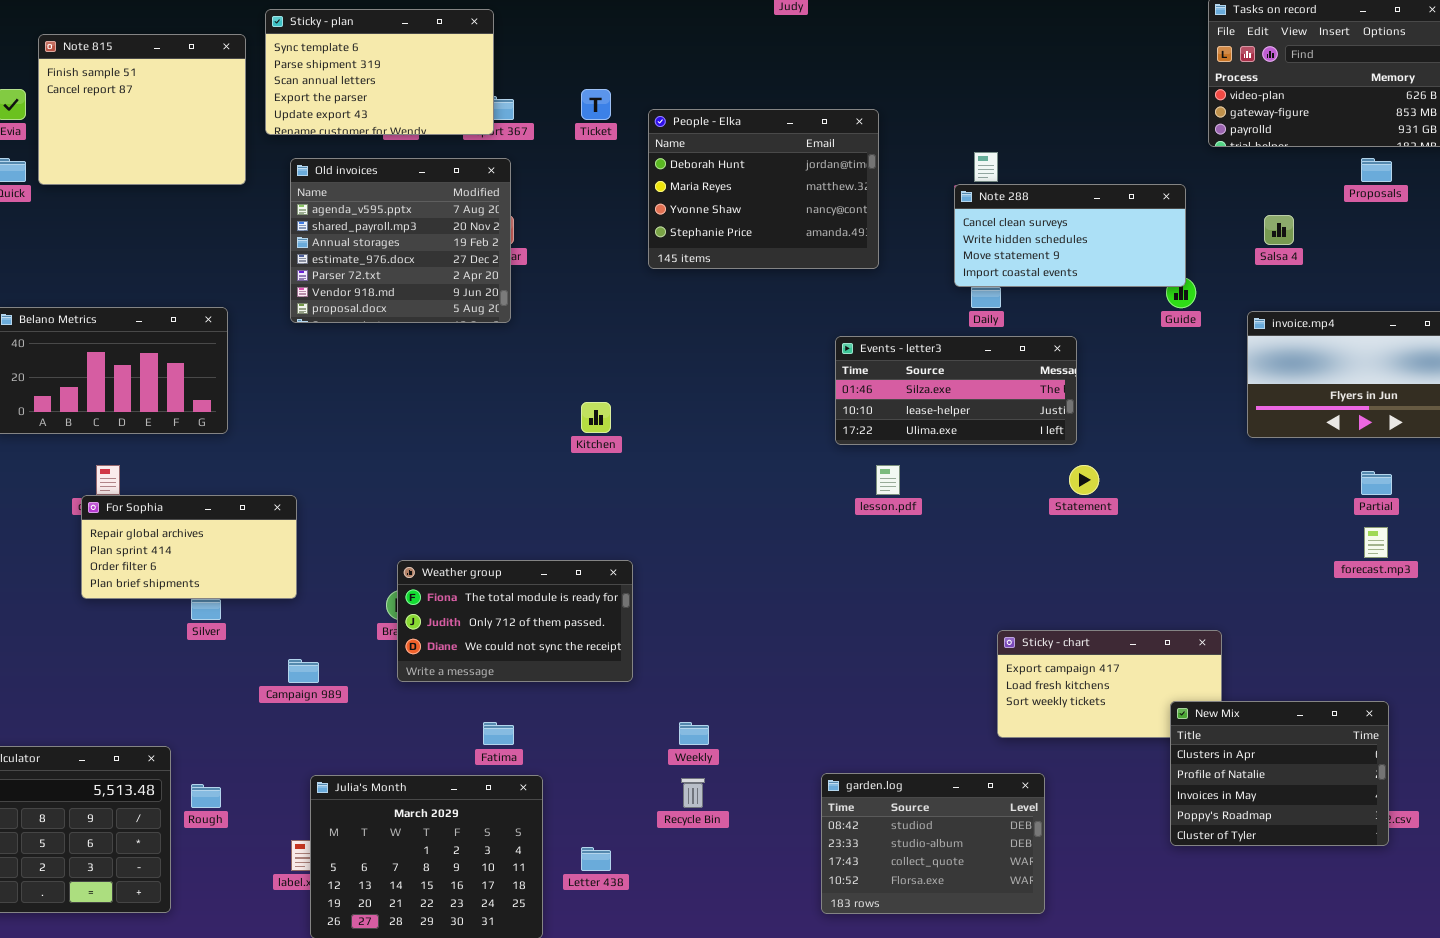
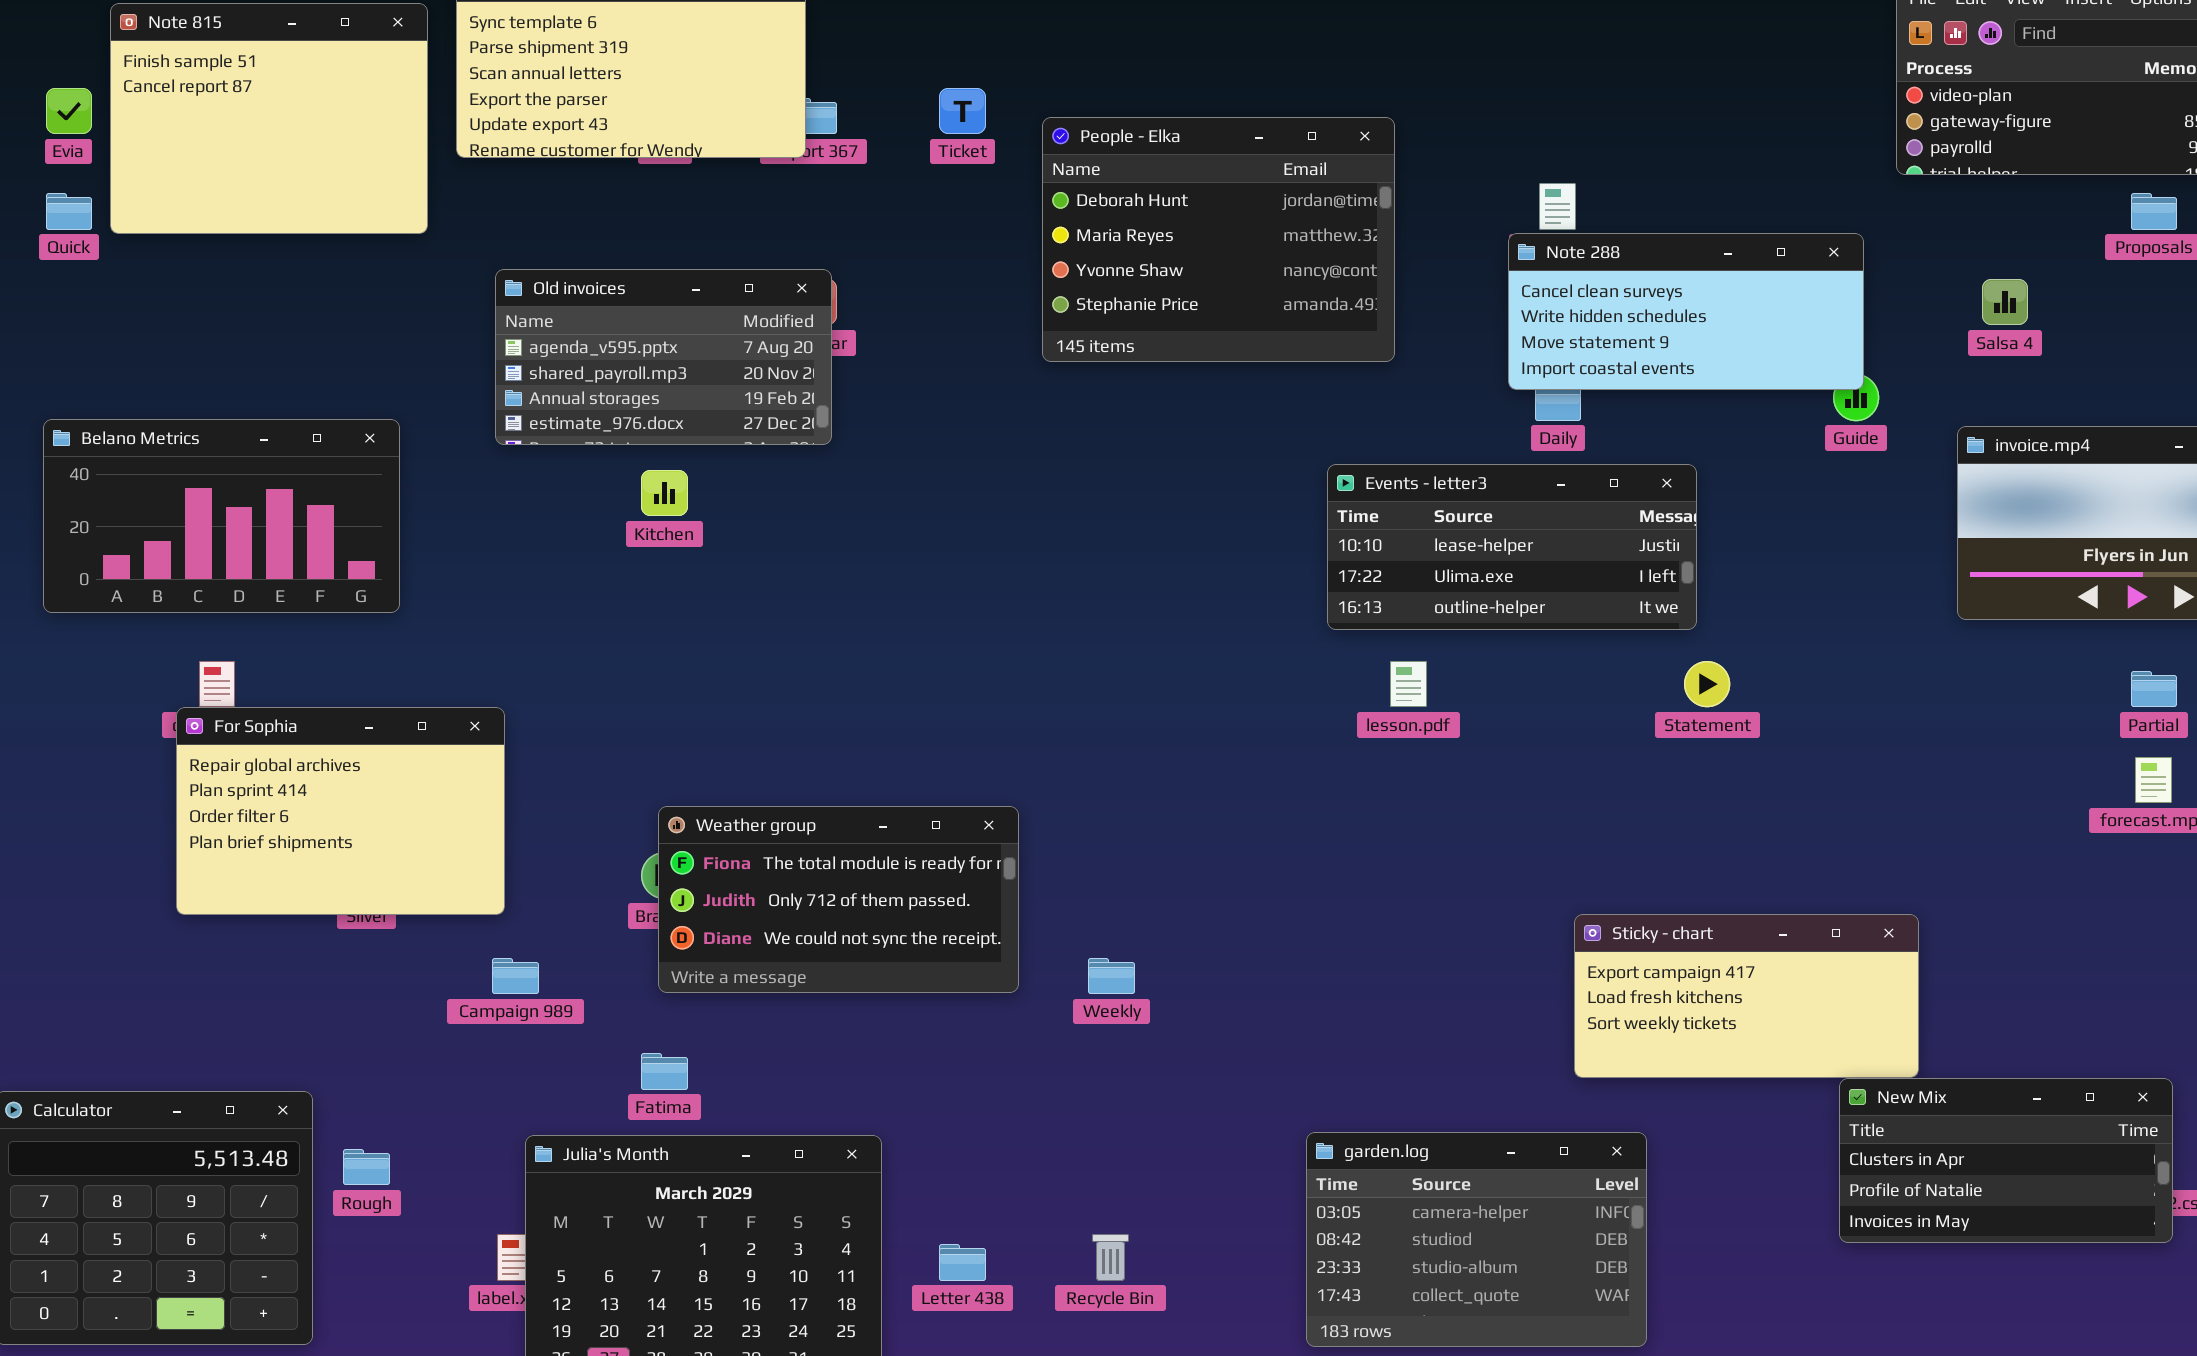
Old invoices: [290,158,511,323] -> [495,269,832,445], resized
Events - letter3: [835,336,1077,445] -> [1327,464,1697,630], scrolled down 1 row
Kitchen: [581,402,611,433] -> [641,470,688,516], moved
For Sophia: [81,495,297,599] -> [176,707,505,915], resized
New Mix: [1170,701,1389,846] -> [1839,1078,2173,1243], resized
Fatima: [483,722,514,745] -> [641,1053,688,1090], moved
Weekly: [679,722,709,745] -> [1088,958,1135,994], moved
garden.log: [821,773,1045,914] -> [1306,1132,1647,1347], scrolled up 1 row
Recycle Bin: [681,778,705,808] -> [1092,1234,1129,1281], moved

